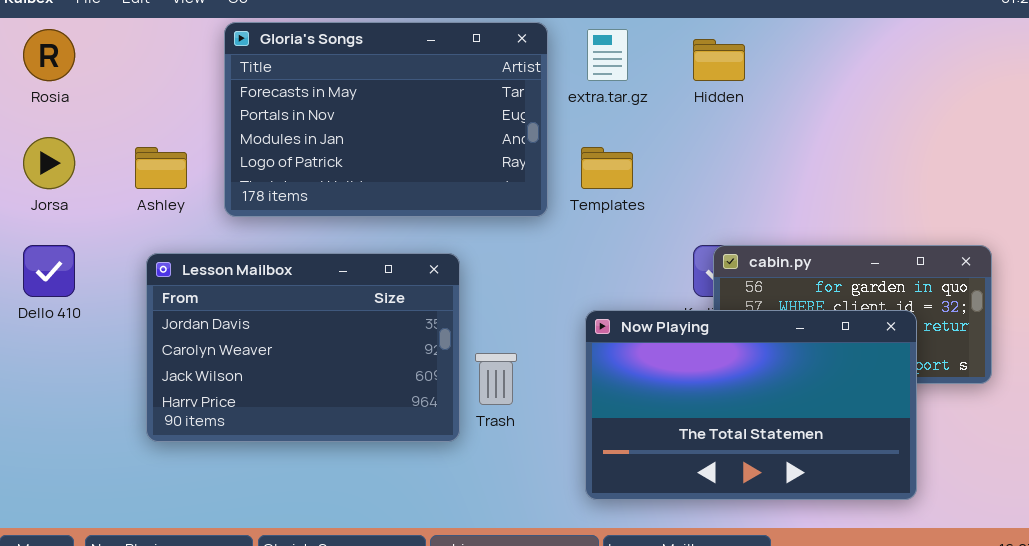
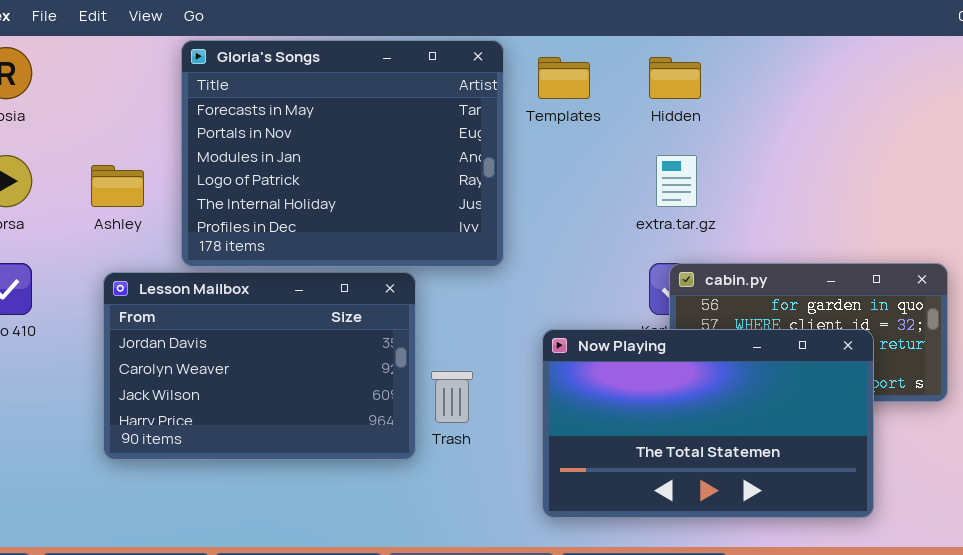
Gloria's Songs: [224,22,548,217] -> [181,40,504,267], resized
extra.tar.gz: [587,29,628,81] -> [656,155,697,207], moved
Templates: [581,147,633,189] -> [538,57,590,99], moved

